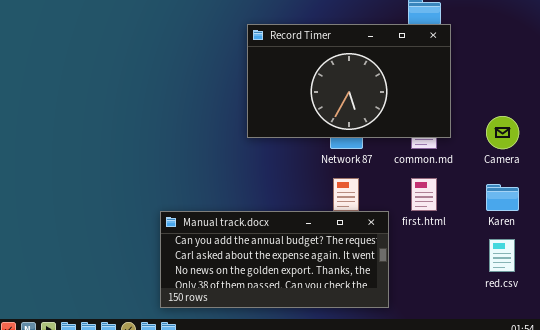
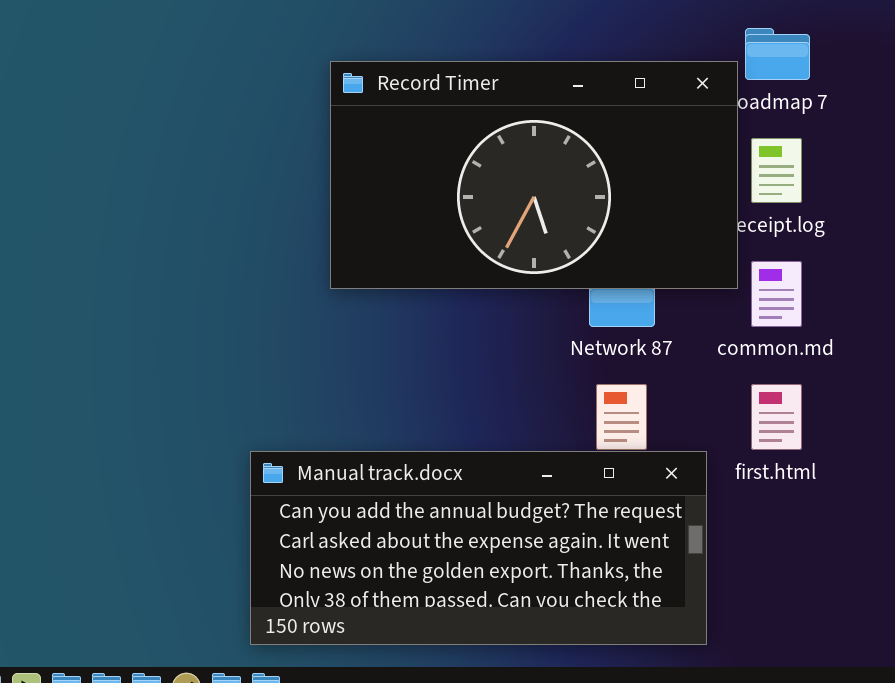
Record Timer: [247,24,451,138] -> [330,61,738,289], moved

